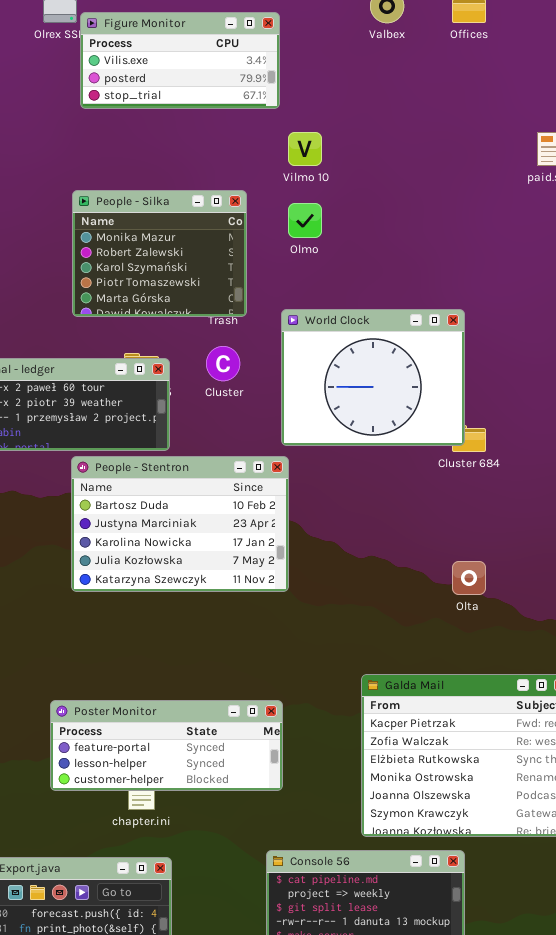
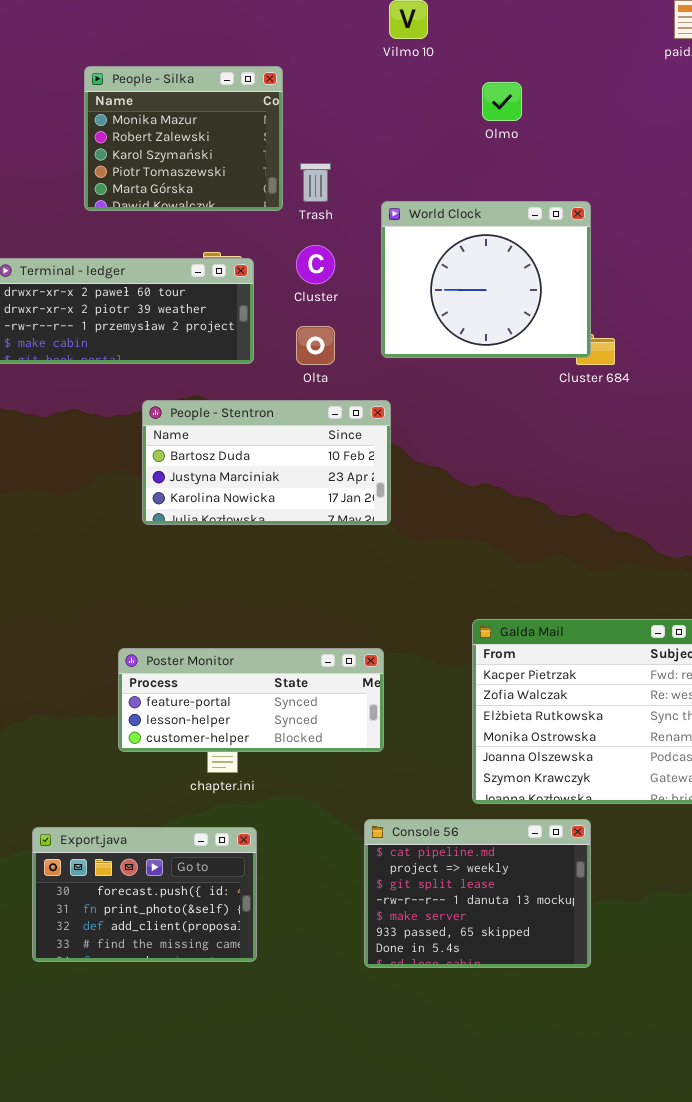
People - Silka: [72,190,247,317] -> [84,66,283,211], moved
Olmo: [288,203,322,238] -> [482,82,522,121], moved
People - Stentron: [71,456,289,592] -> [142,400,391,525], resized
Olta: [452,561,486,595] -> [296,326,335,365], moved

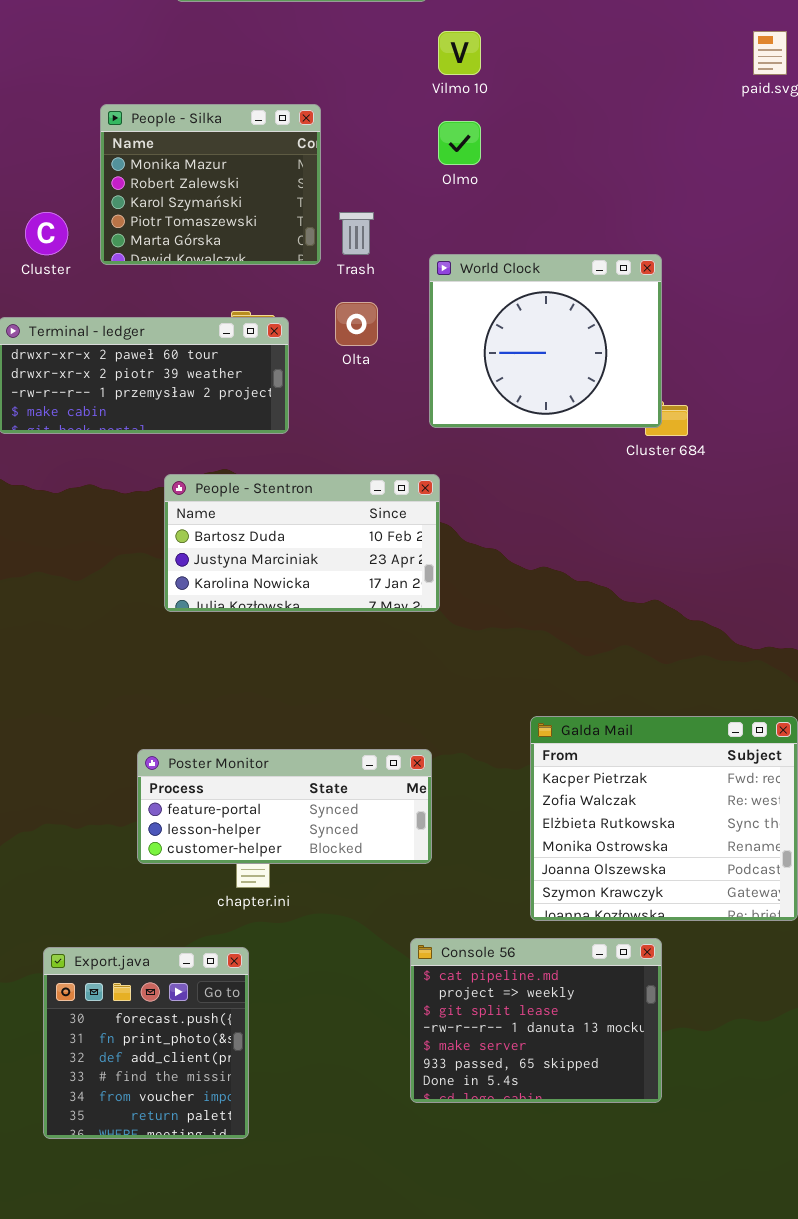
Olmo: [482,82,522,121] -> [438,121,481,165], moved
Cluster: [296,245,335,284] -> [25,212,68,255], moved
Olta: [296,326,335,365] -> [335,302,378,346], moved
Export.java: [32,827,257,962] -> [43,947,249,1139], resized

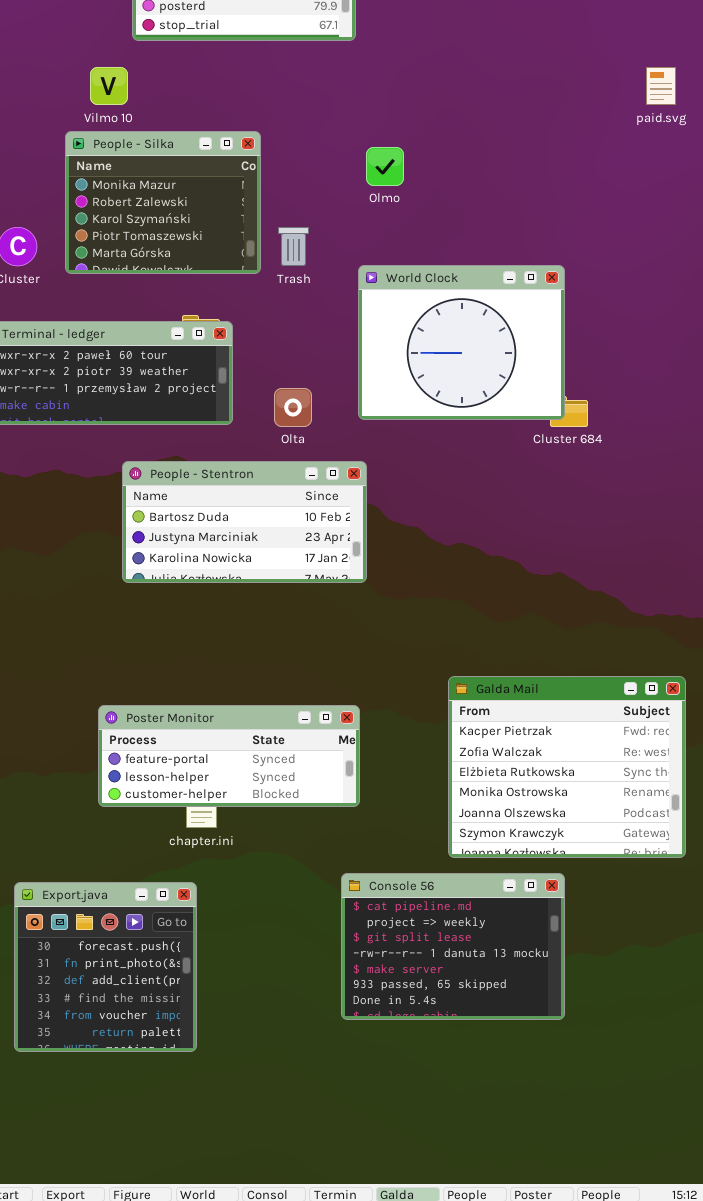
Vilmo 10: [438,31,481,75] -> [90,67,128,105], moved
Olta: [335,302,378,346] -> [274,388,312,427], moved

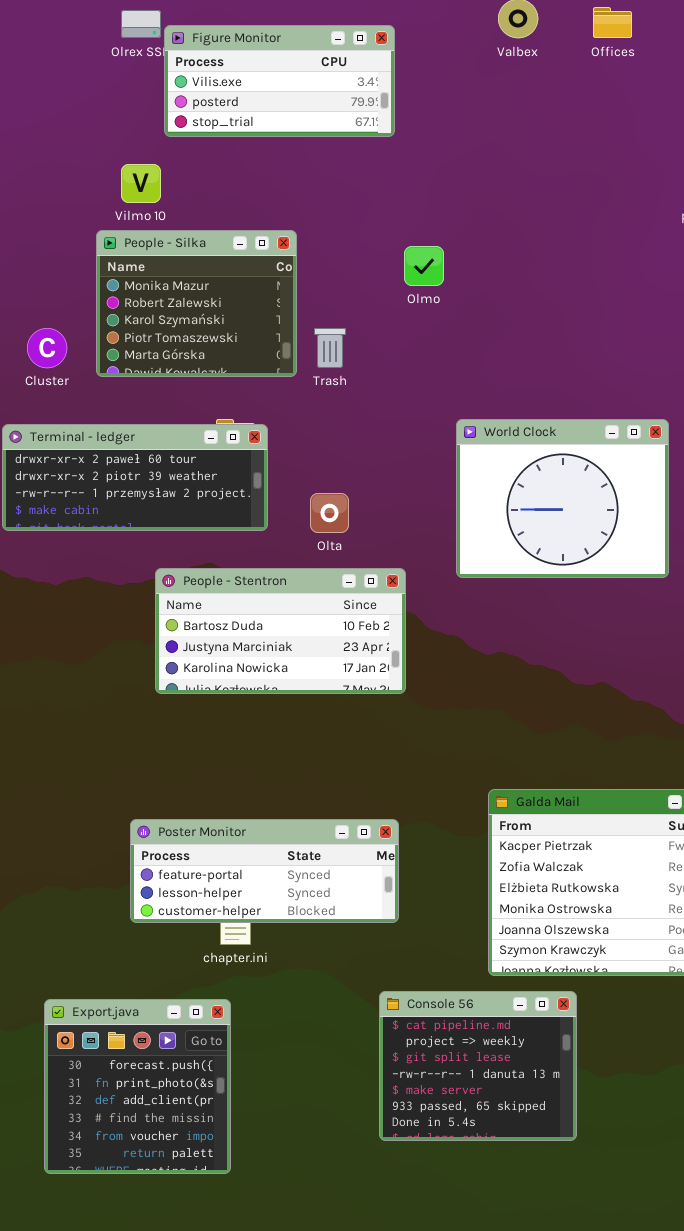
World Clock: [358,265,565,420] -> [456,419,669,578], moved
Console 56: [341,873,565,1020] -> [379,991,577,1141], resized

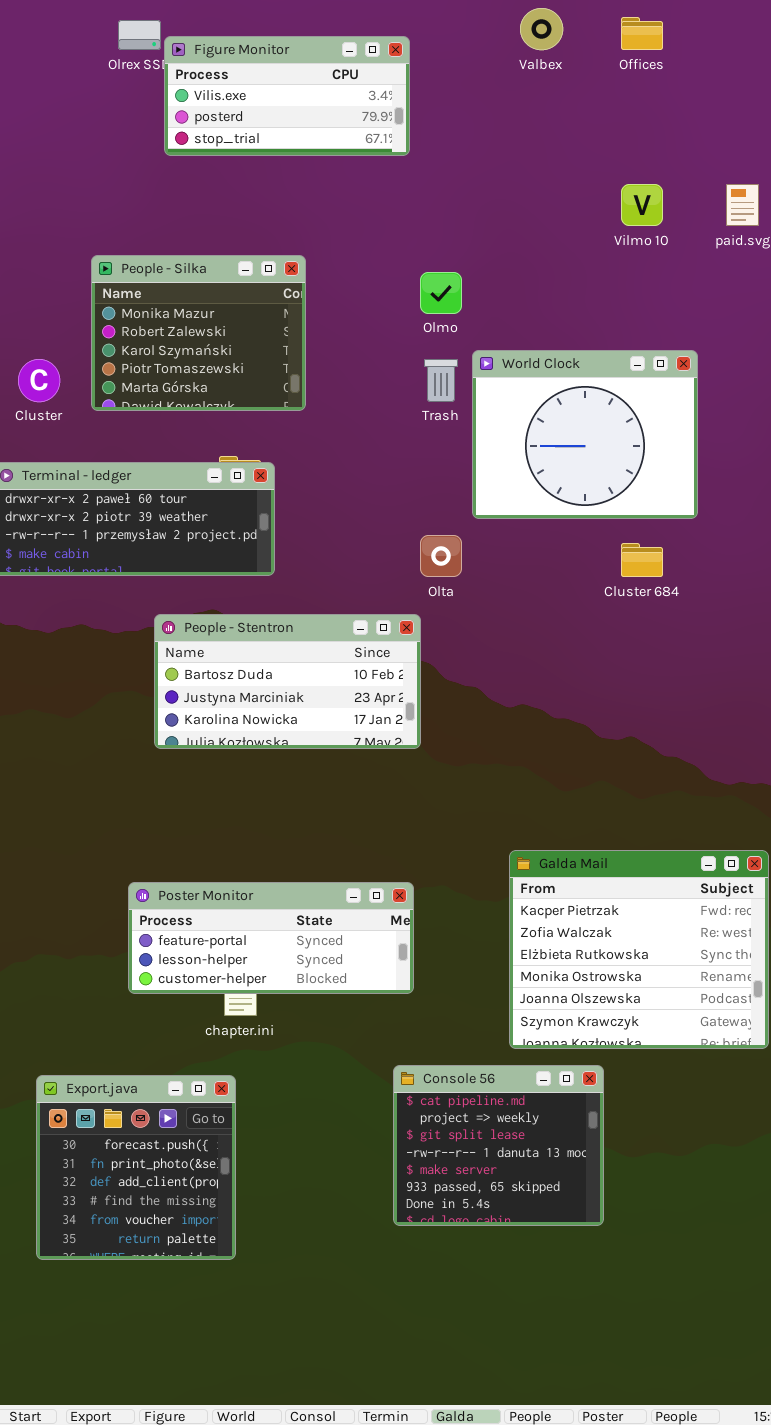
Vilmo 10: [121,164,161,203] -> [621,184,663,226], moved
Trash: [314,328,346,368] -> [424,359,458,402], moved
World Clock: [456,419,669,578] -> [472,350,698,519], moved
Olta: [310,493,349,533] -> [420,535,462,577], moved

